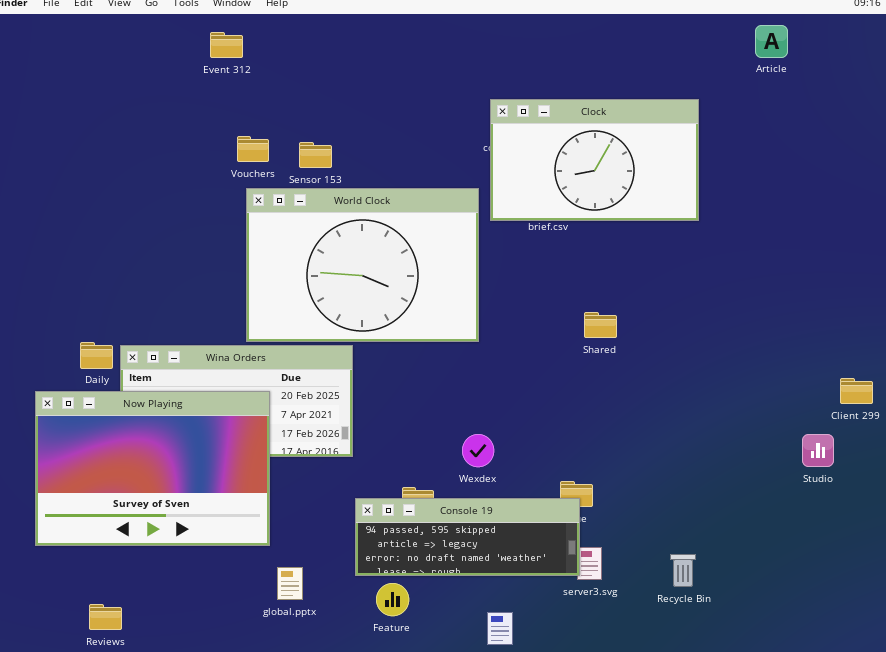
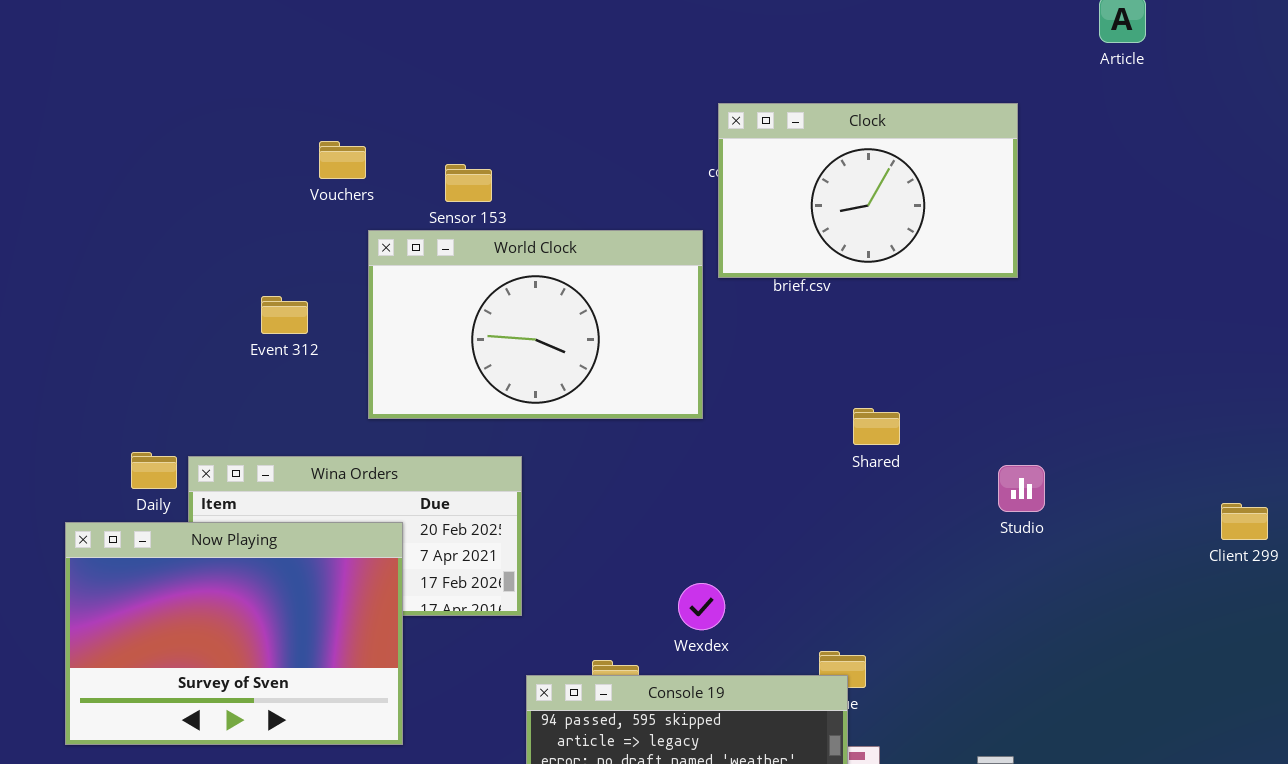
Event 312: [210,32,243,58] -> [261,296,308,334], moved
Vouchers: [237,136,269,162] -> [319,141,366,179], moved
World Clock: [246,188,479,342] -> [368,230,703,419], resized
Studio: [802,434,834,467] -> [998,465,1045,512], moved

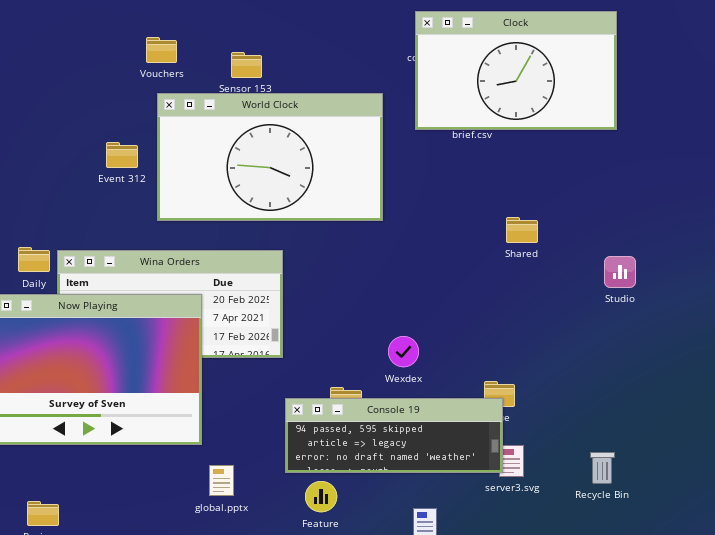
World Clock: [368,230,703,419] -> [157,93,383,221], moved

